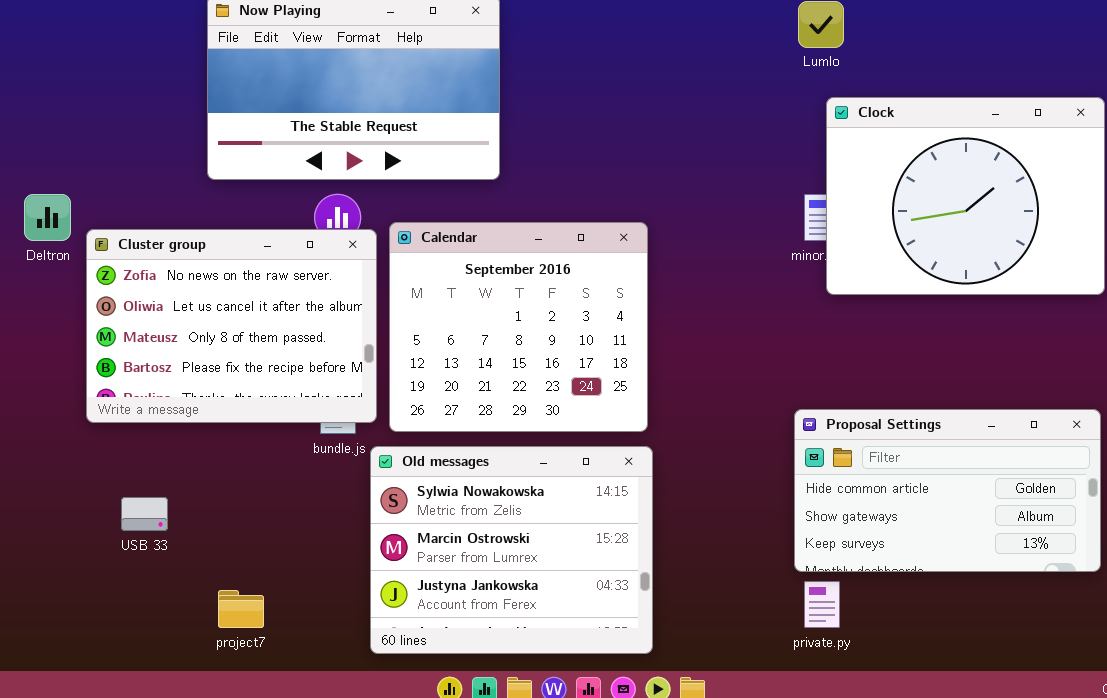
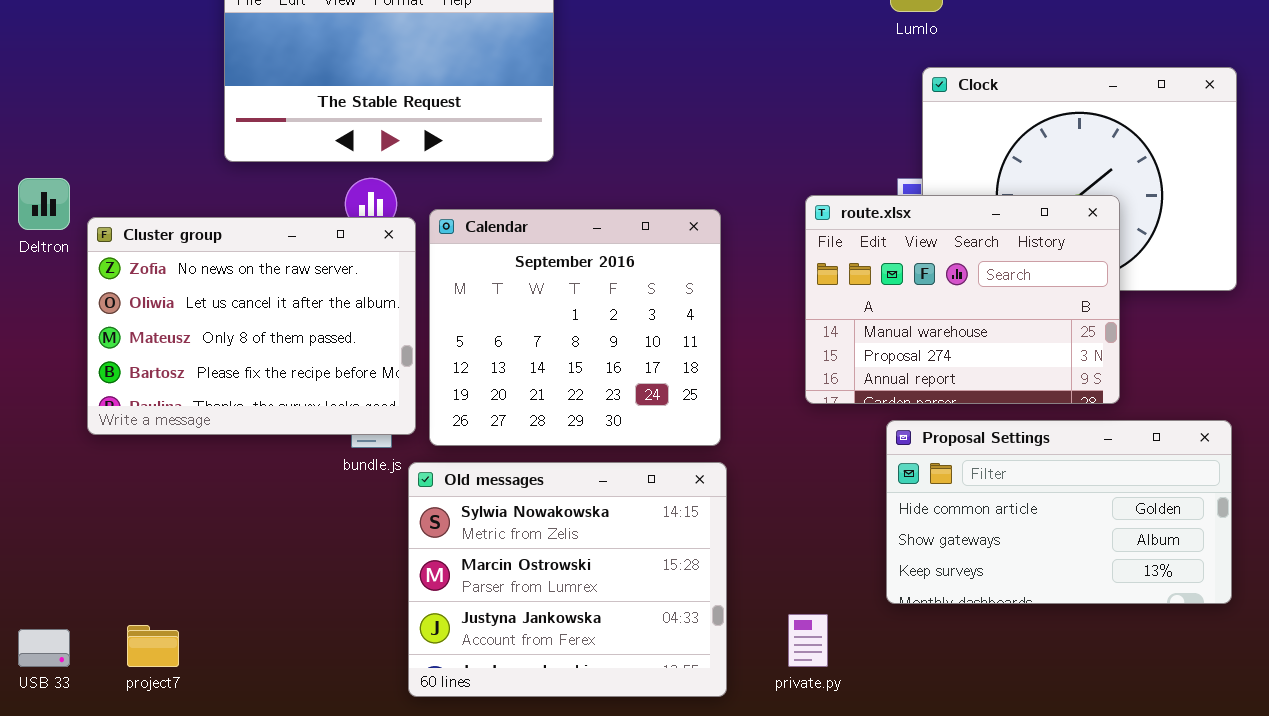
route.xlsx: none -> [805,195,1120,404], opened
USB 33: [121,497,168,531] -> [18,629,70,667], moved
private.py: [804,581,840,628] -> [788,614,828,667], moved
project7: [218,590,264,628] -> [127,625,179,667], moved

